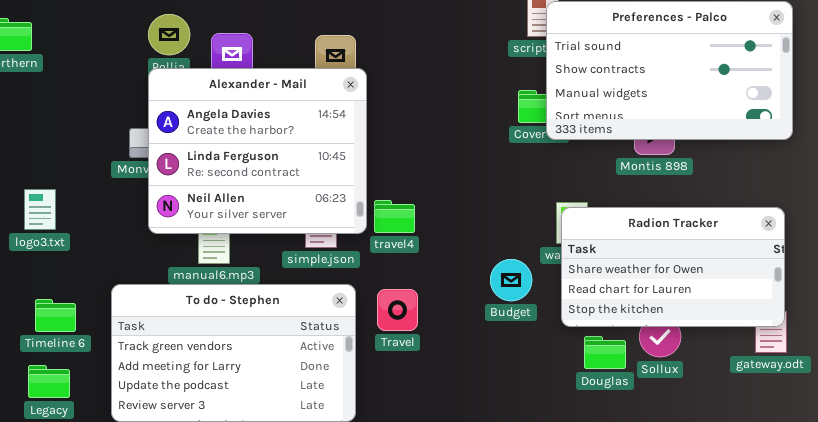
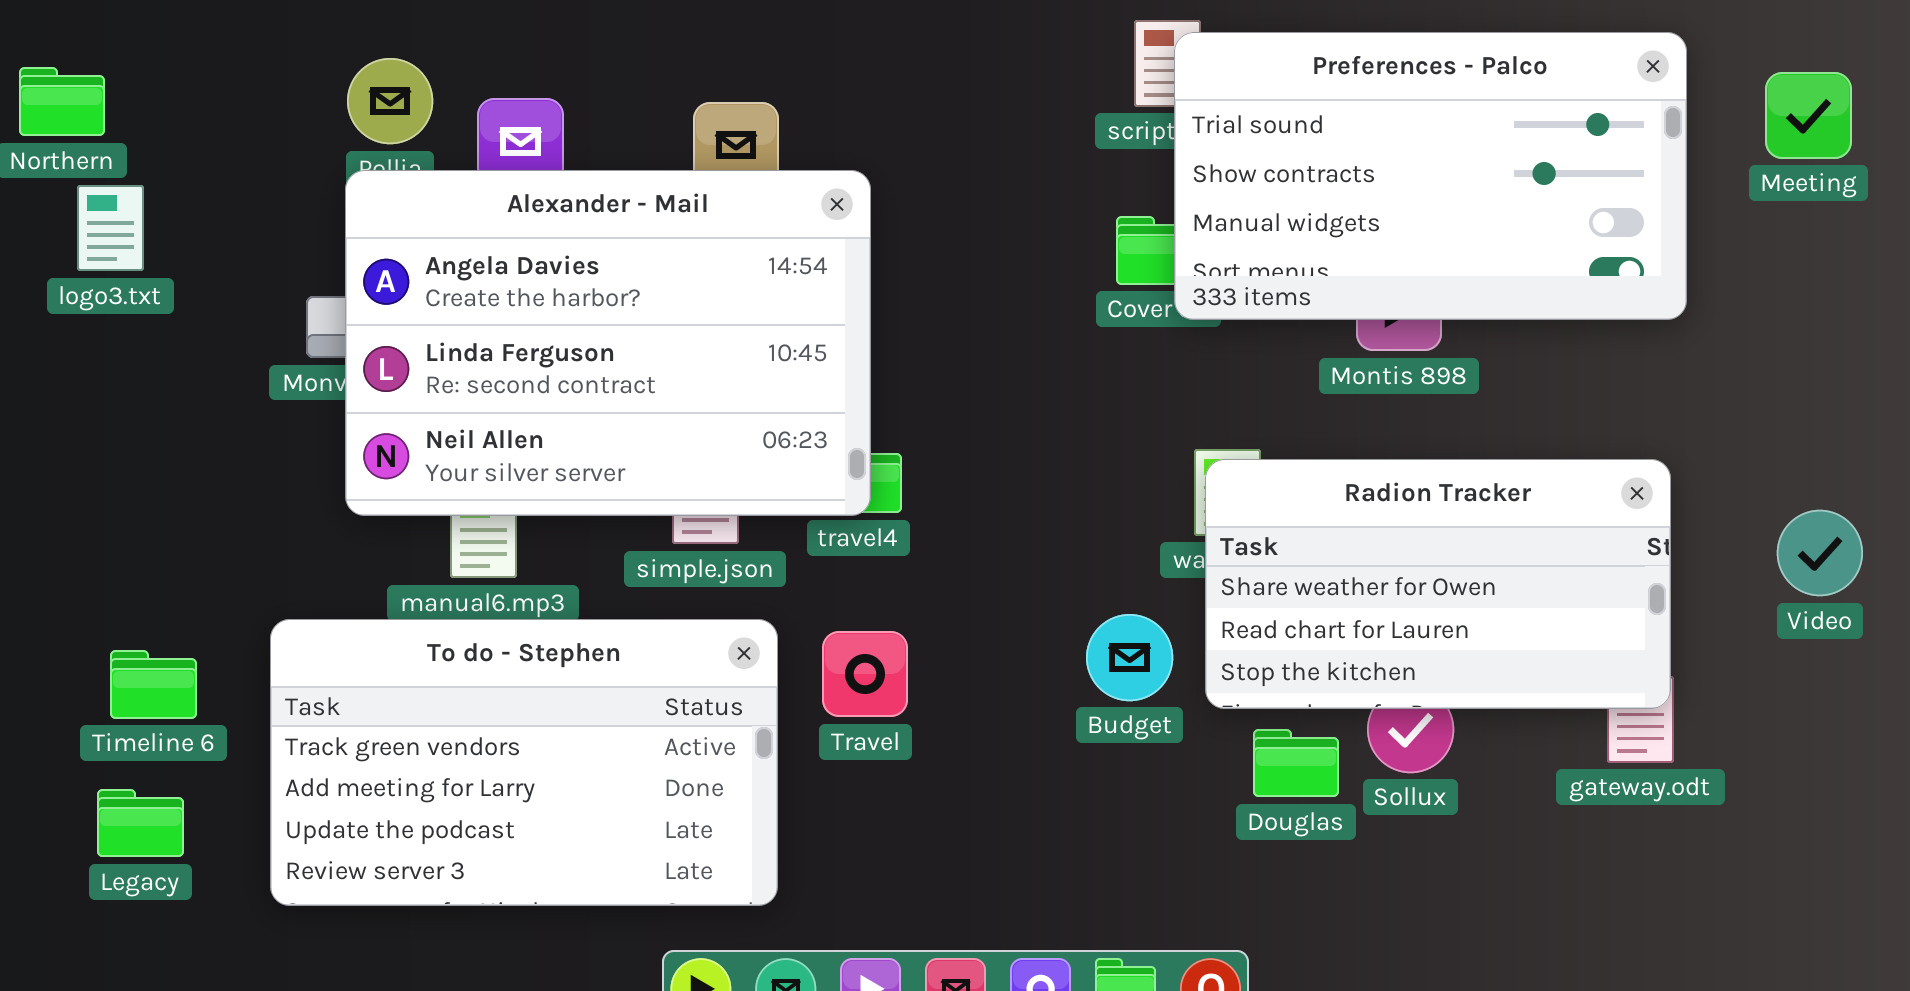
Alexander - Mail: [148,68,367,234] -> [345,170,871,516], resized
logo3.txt: [24,189,56,230] -> [77,185,144,271], moved
Budget: [490,259,532,301] -> [1086,614,1173,701], moved

